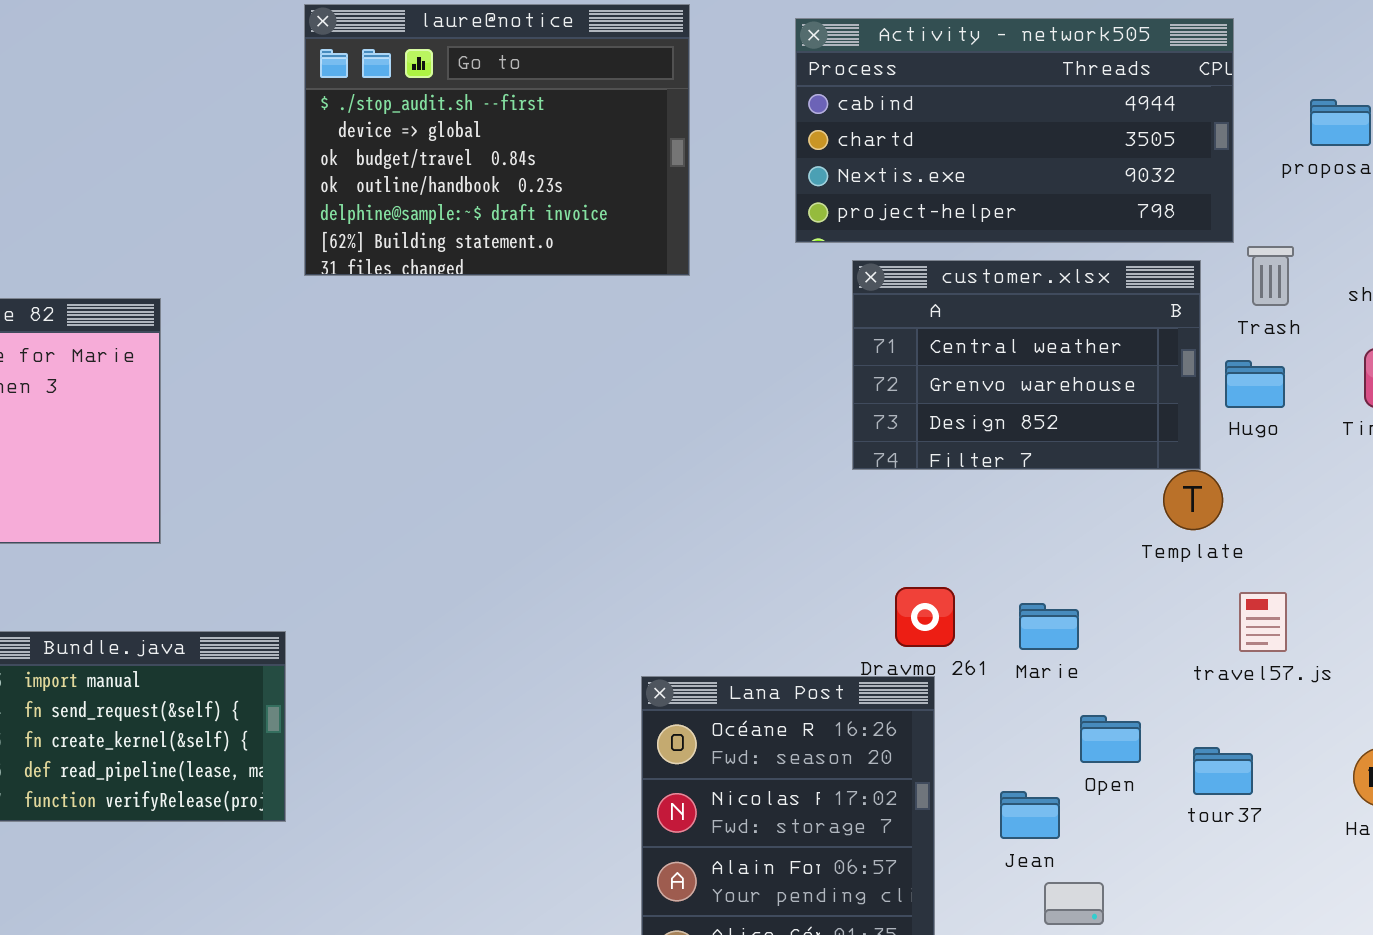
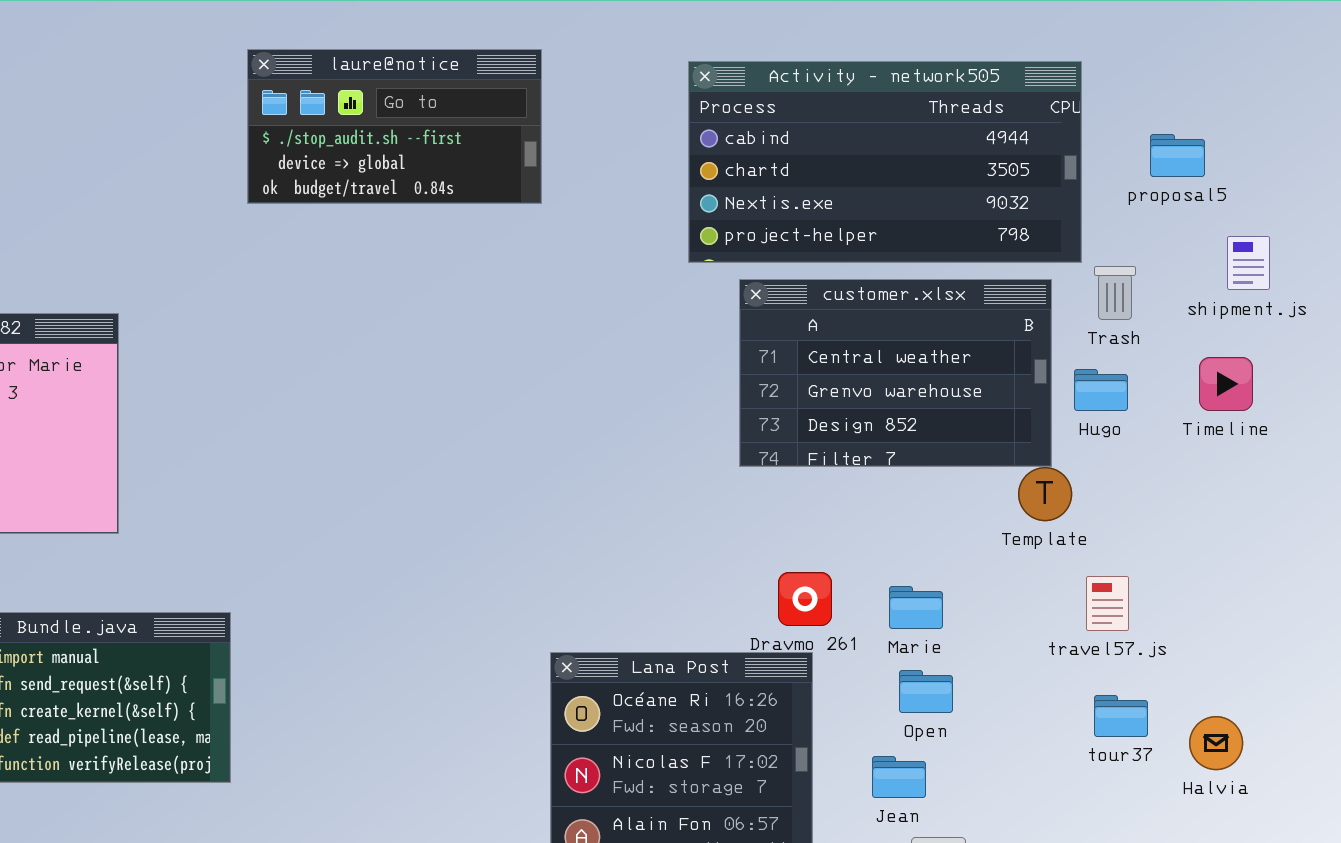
laure@notice: [304,4,690,276] -> [247,49,542,204], resized
Open: [1080,715,1141,763] -> [899,670,953,713], moved
tour37: [1193,747,1253,795] -> [1094,695,1148,737], moved

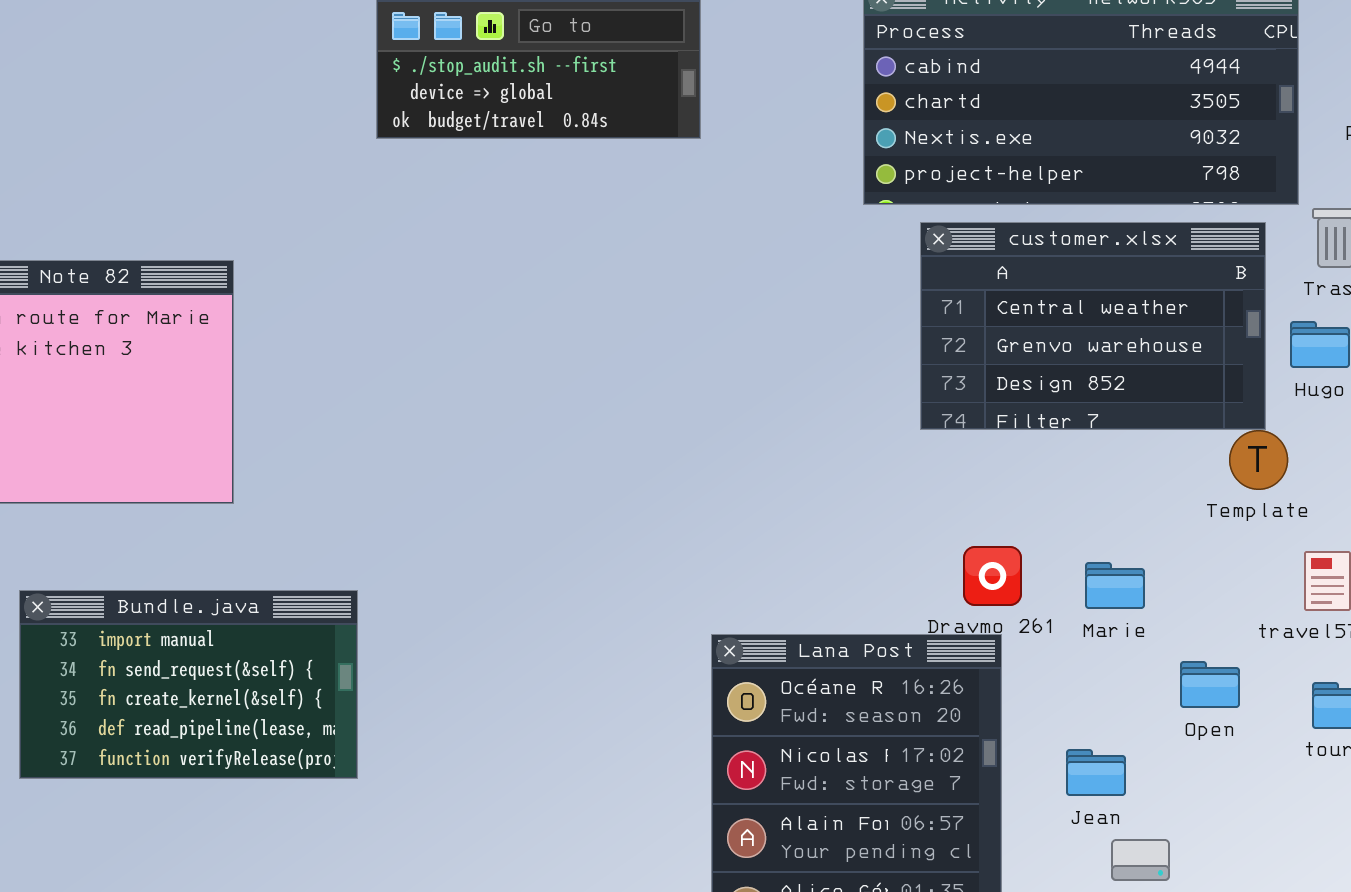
Open: [899,670,953,713] -> [1180,661,1240,708], moved

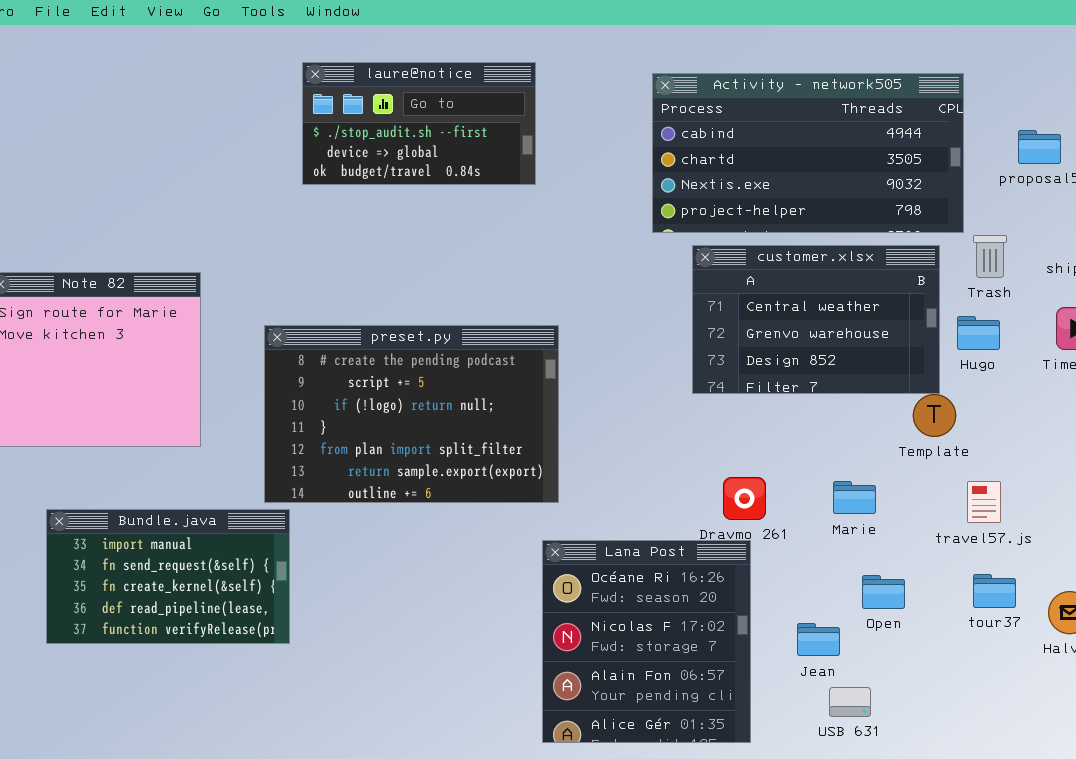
preset.py: none -> [264,325,559,503], opened
Marie: [1085,562,1145,609] -> [833,481,876,514], moved
Open: [1180,661,1240,708] -> [862,575,905,609], moved

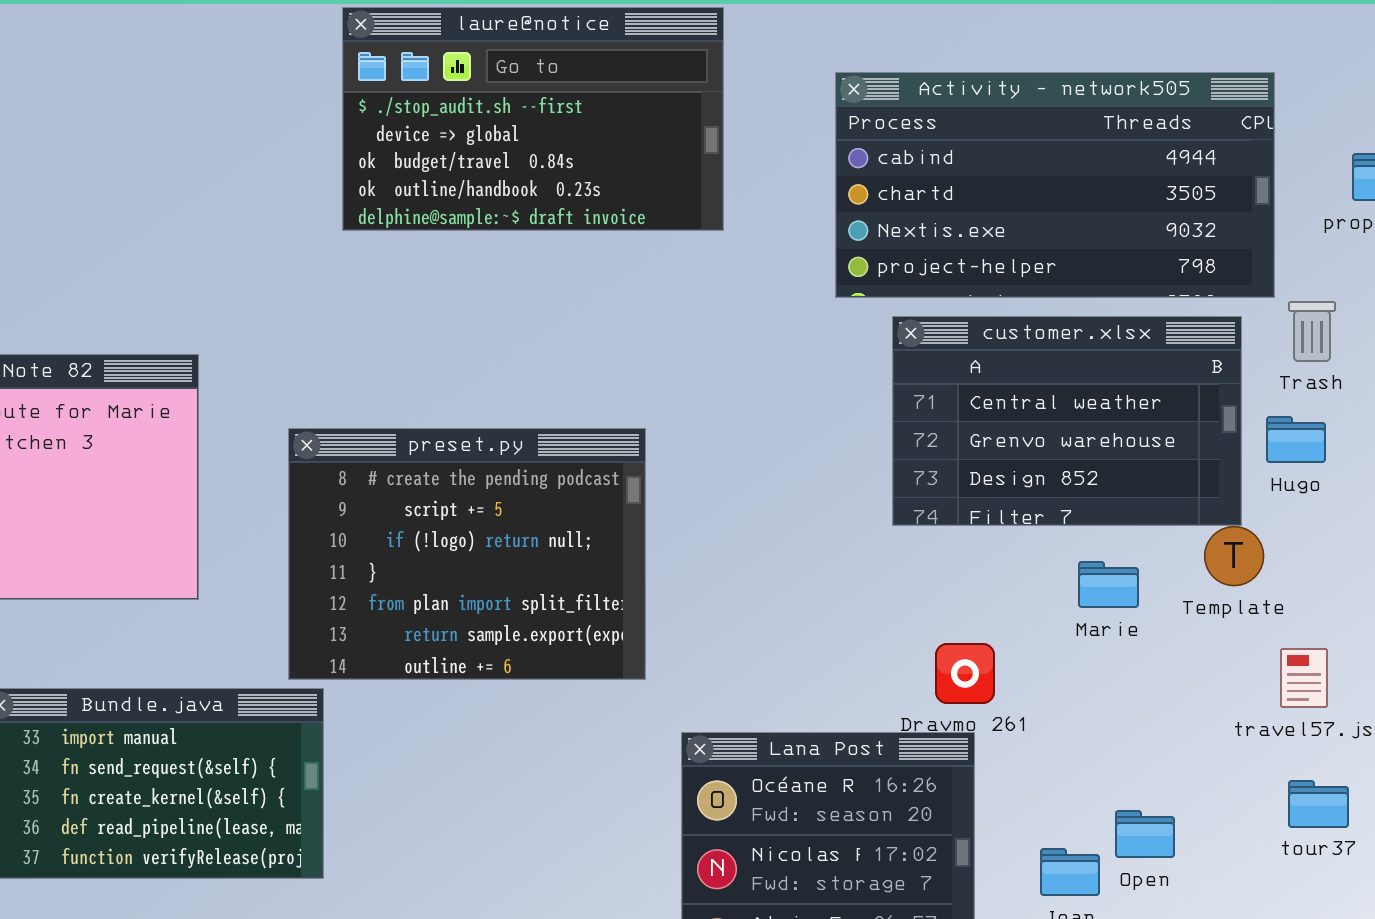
laure@notice: [302,62,536,185] -> [342,7,724,231], resized
preset.py: [264,325,559,503] -> [288,428,646,680], resized
Marie: [833,481,876,514] -> [1078,561,1139,608], moved
Open: [862,575,905,609] -> [1115,810,1175,858], moved

